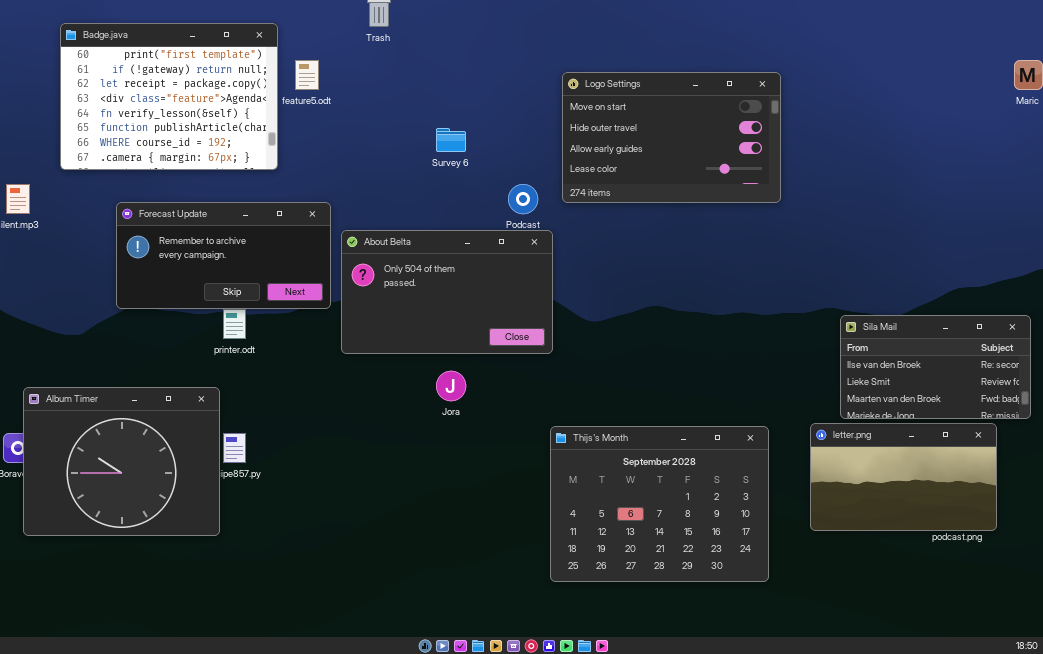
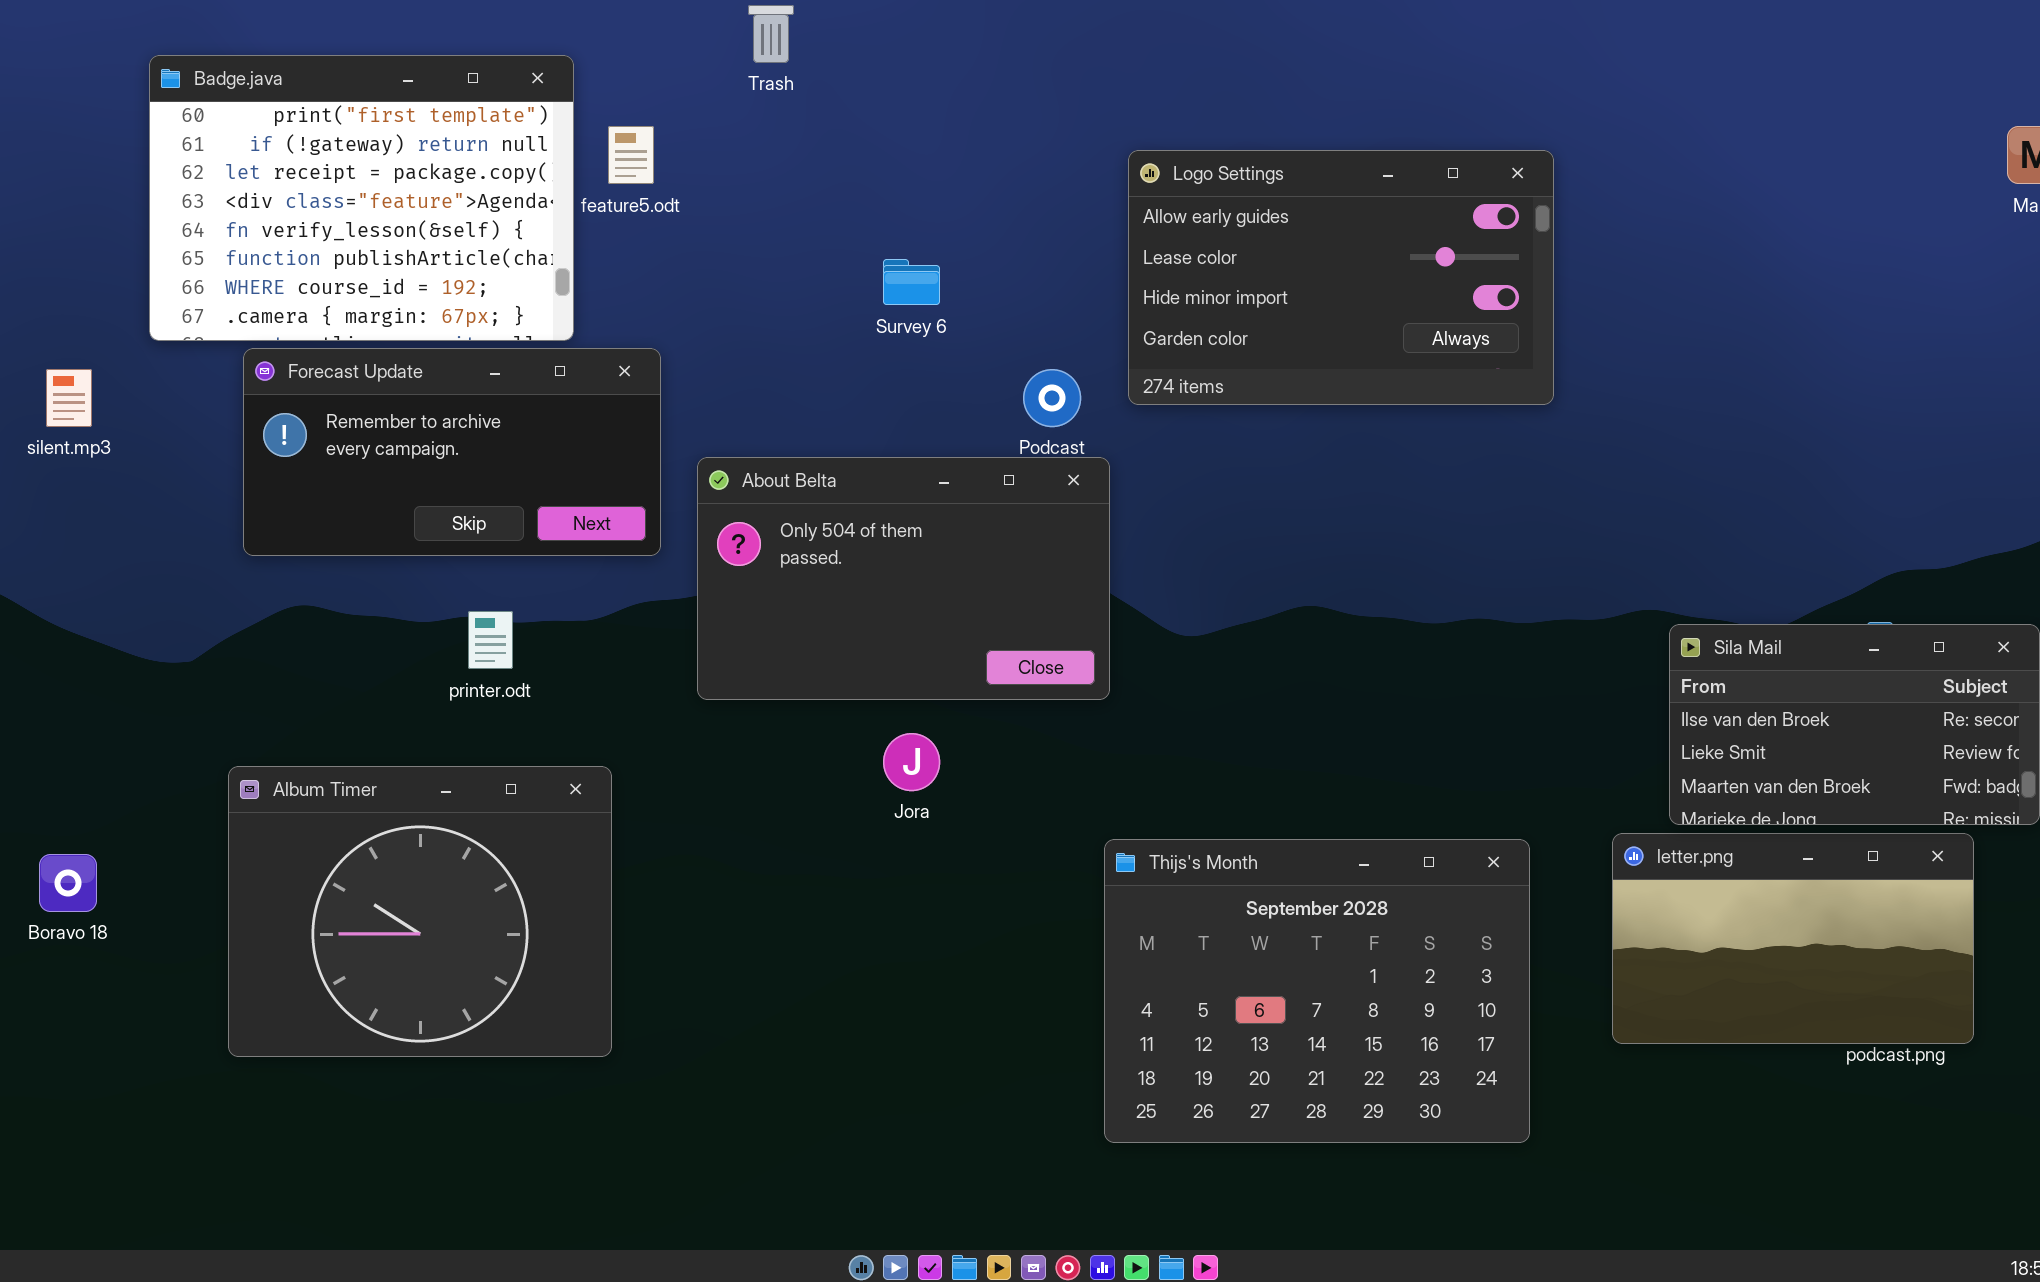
Logo Settings: [562,72,781,203] -> [1128,150,1554,405], scrolled down 2 rows
Forecast Update: [116,202,331,309] -> [243,348,661,556], moved
Album Timer: [23,387,220,536] -> [228,766,612,1057], moved

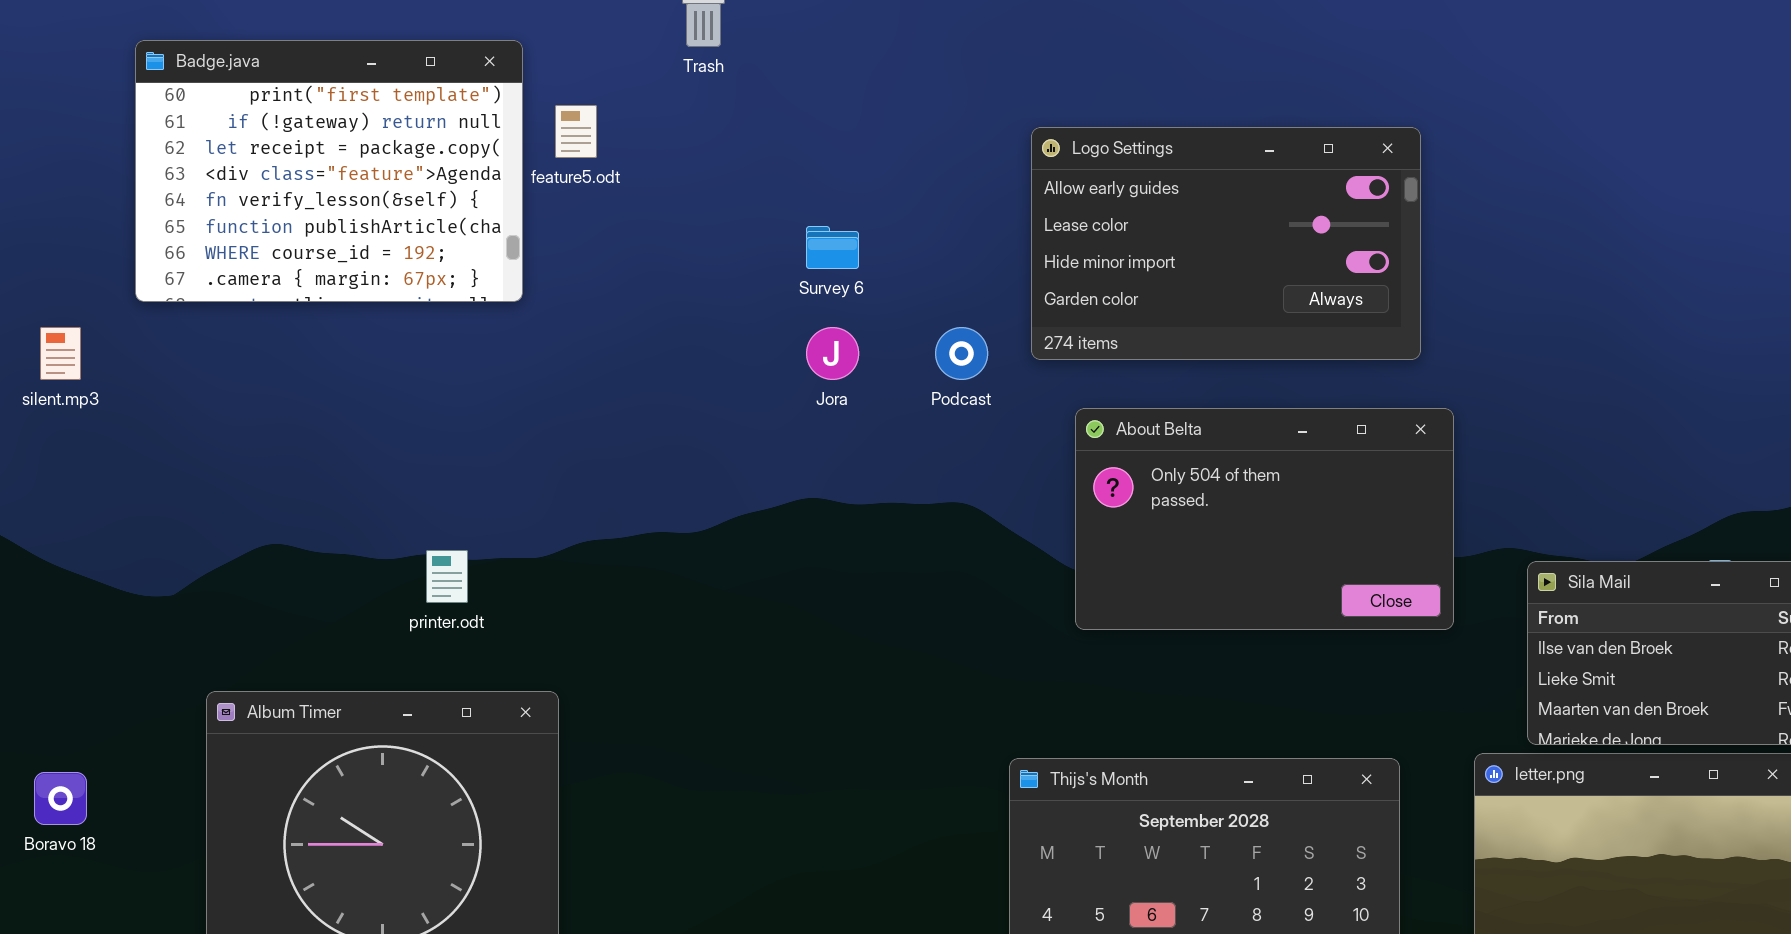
Forecast Update: [243,348,661,556] -> none, closed
About Belta: [697,457,1110,700] -> [1075,408,1454,630], moved
Jora: [883,733,940,791] -> [806,327,859,380], moved

